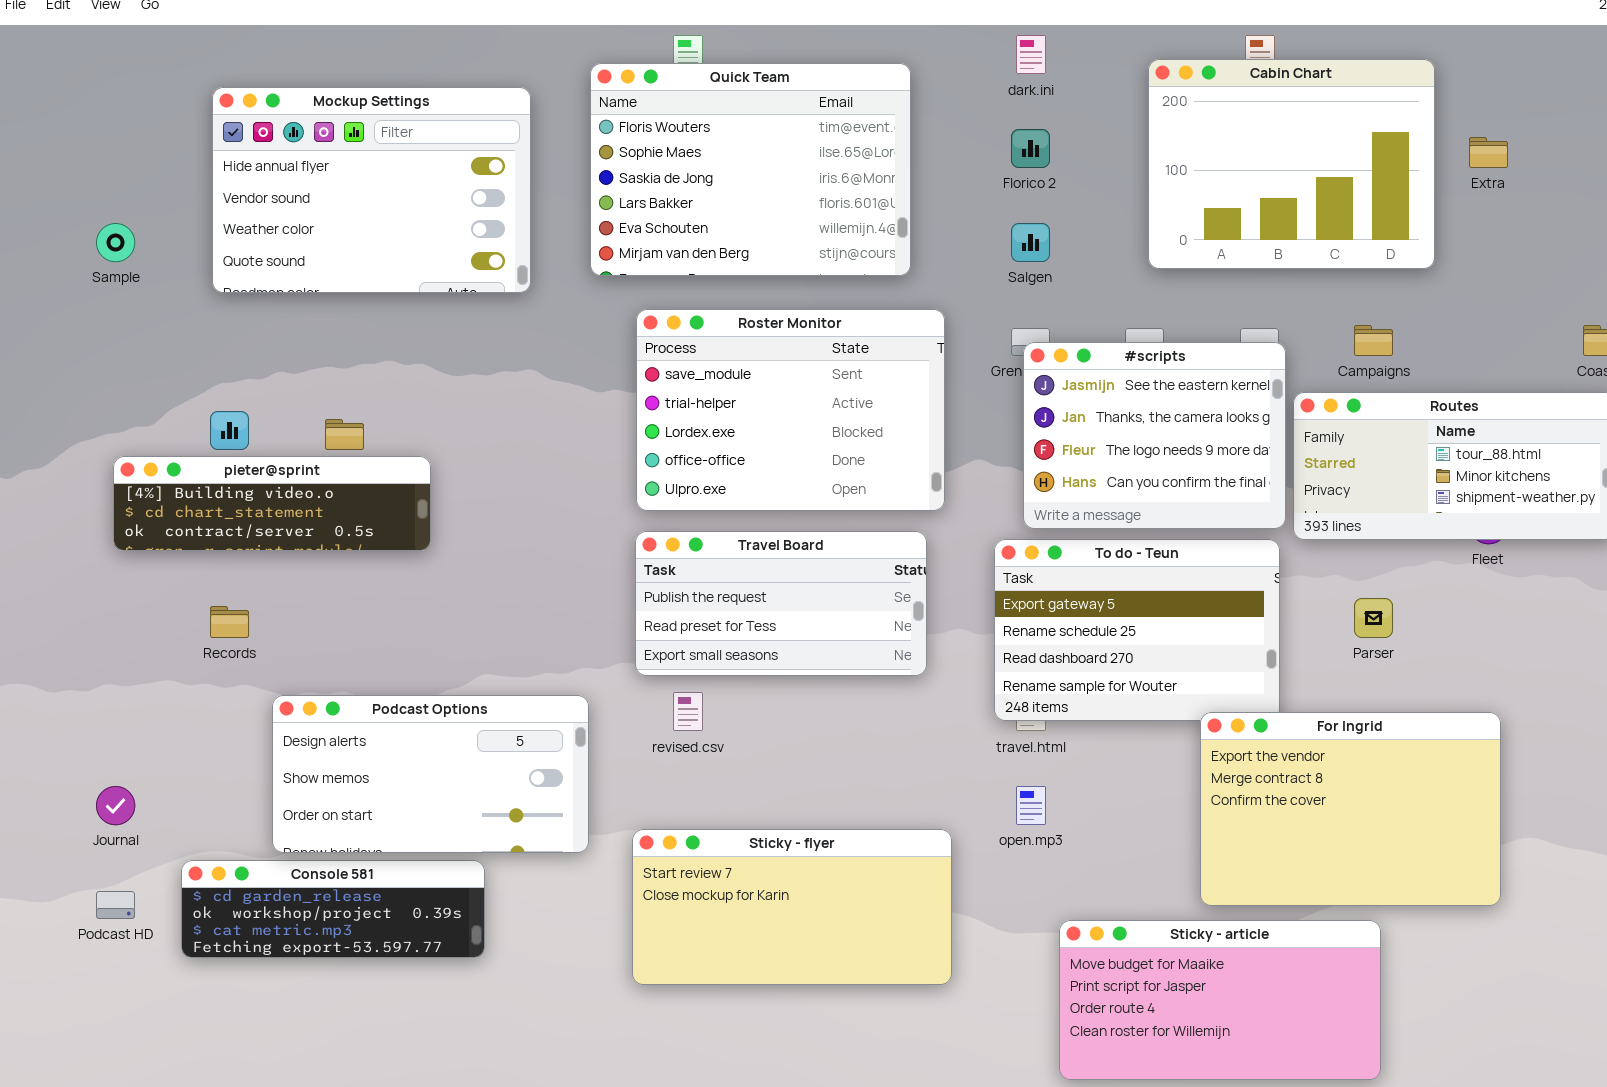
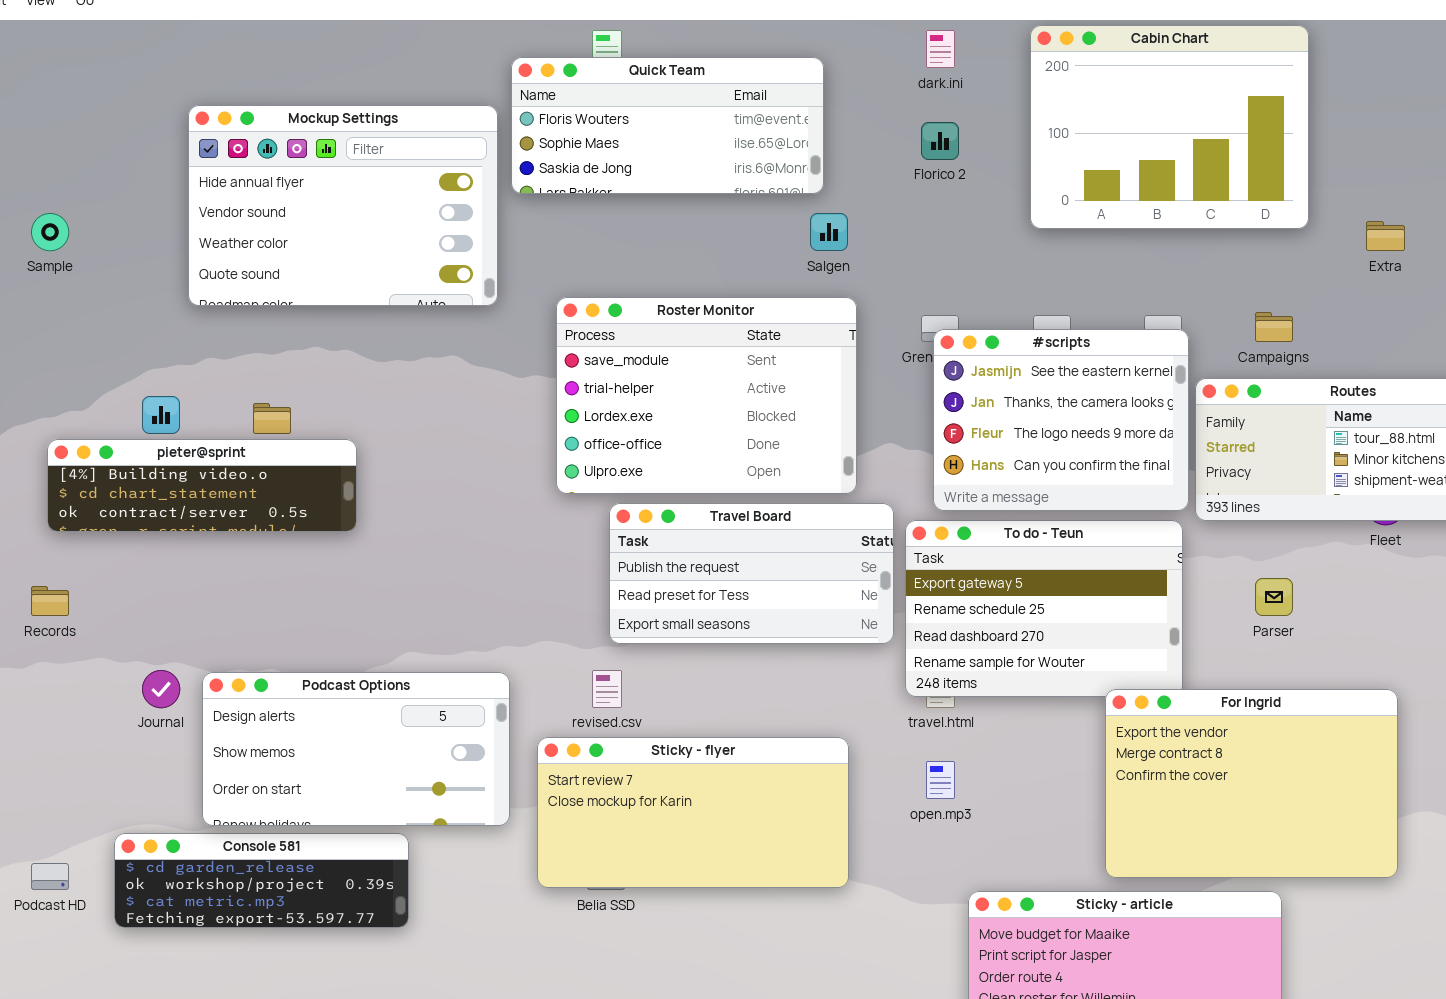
Cabin Chart: [1148,59,1435,269] -> [1030,25,1309,229], moved
Quick Team: [590,63,911,276] -> [511,57,824,194], resized
Mockup Settings: [212,87,531,293] -> [188,105,498,306], moved
Extra: [1469,137,1508,168] -> [1366,221,1405,251], moved
Salgen: [1011,223,1050,262] -> [810,213,848,251], moved
Travel Board: [635,531,927,676] -> [609,503,894,644], moved
Records: [210,606,249,638] -> [31,586,69,616], moved
Journal: [96,786,135,825] -> [142,670,180,708], moved
Sticky - flyer: [632,829,952,985] -> [537,737,849,888], moved

